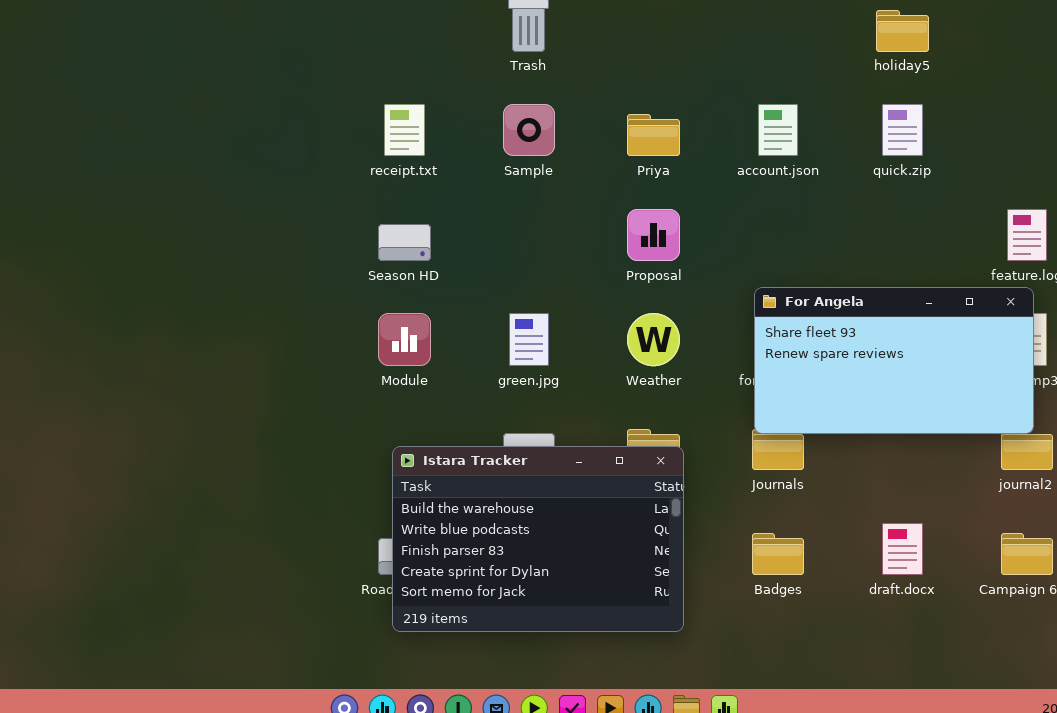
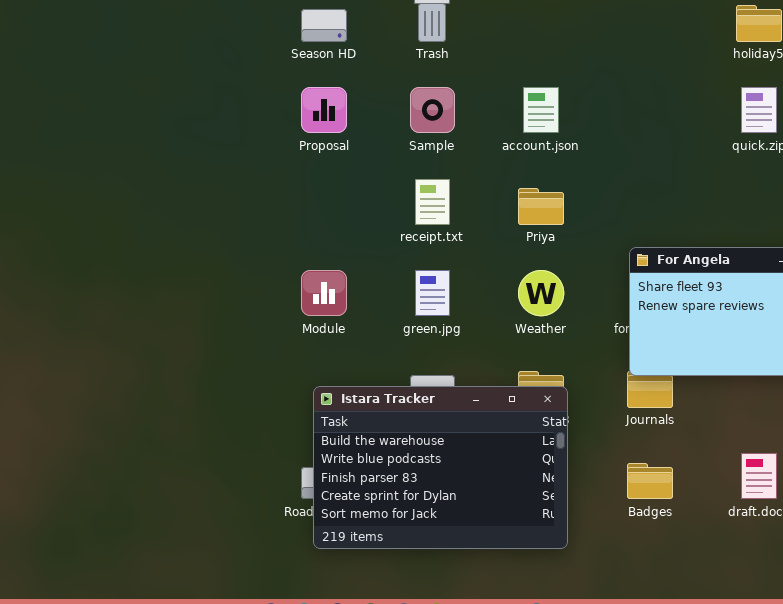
receipt.txt: [384,104,425,156] -> [415,179,450,225], moved
account.json: [758,104,798,156] -> [523,87,559,133], moved
Priya: [627,114,680,156] -> [518,188,564,225], moved
Proposal: [627,209,680,261] -> [301,87,347,133], moved
Season HD: [378,224,431,261] -> [301,9,347,42], moved

